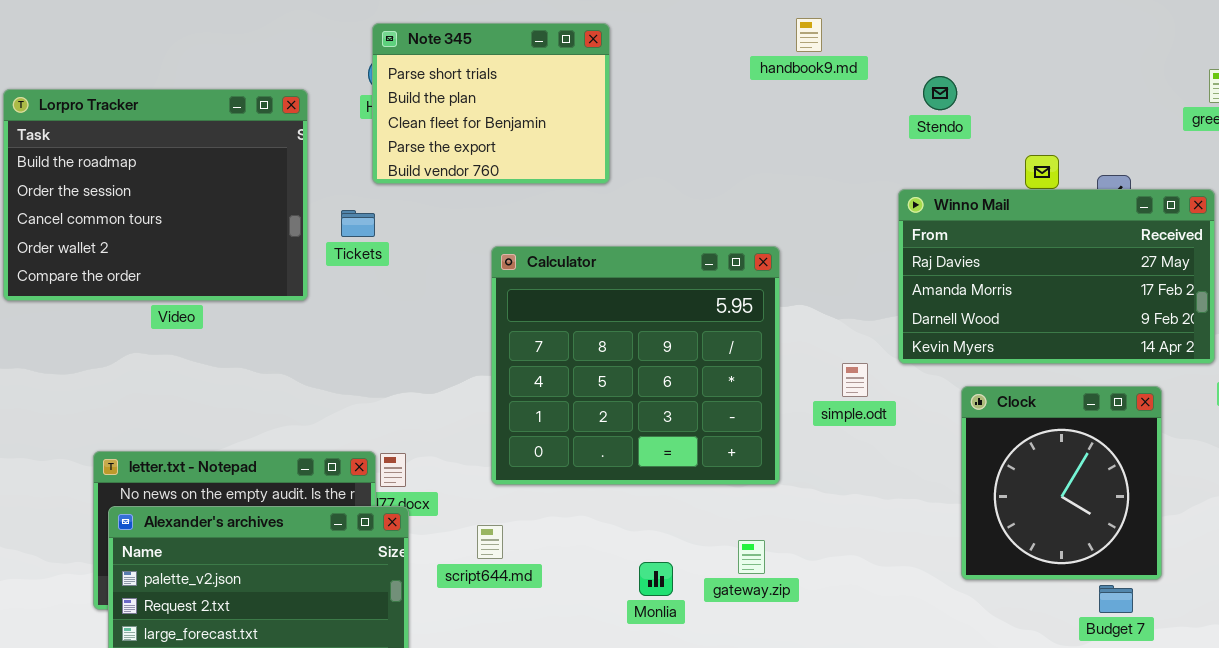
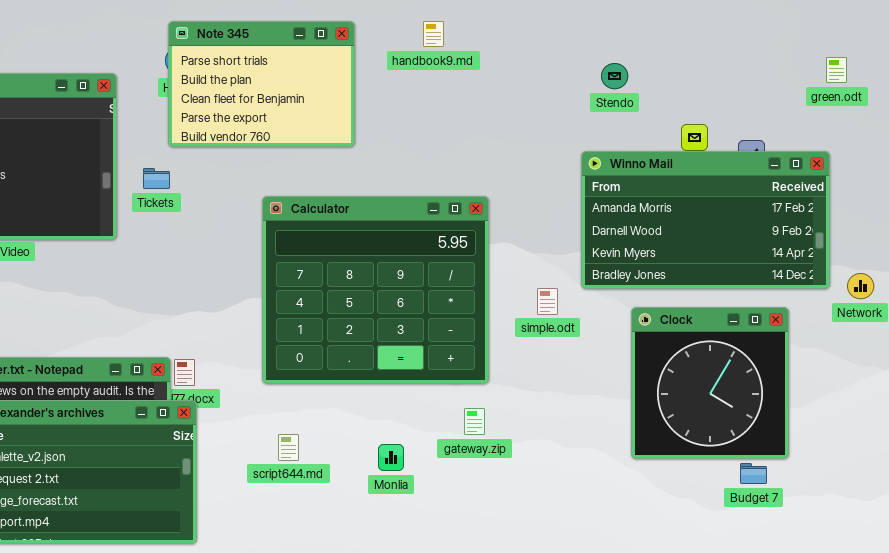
handbook9.md: [796,18,822,52] -> [423,21,444,47], moved
Winno Mail: [898,189,1215,364] -> [581,151,830,289], scrolled down 1 row
script644.md: [477,525,503,559] -> [278,434,299,461], moved
gateway.zip: [738,540,765,574] -> [464,408,485,435], moved

